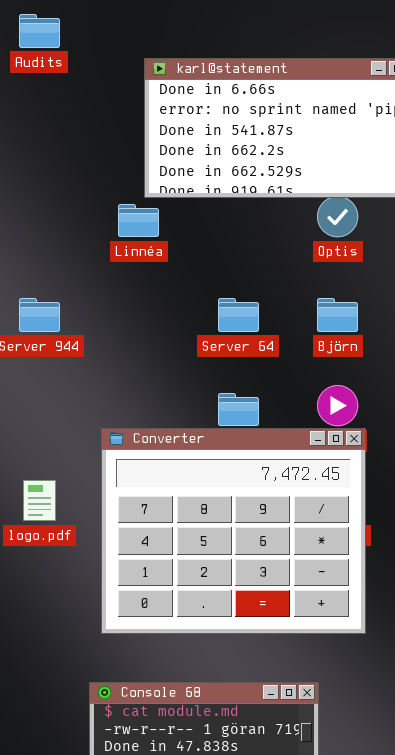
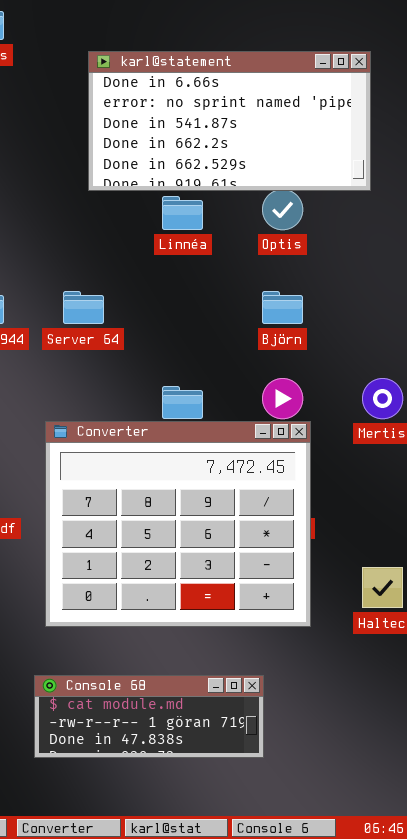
Linnéa: [118,204,159,237] -> [162,196,203,230], moved
Server 64: [218,298,259,332] -> [63,291,104,324], moved

